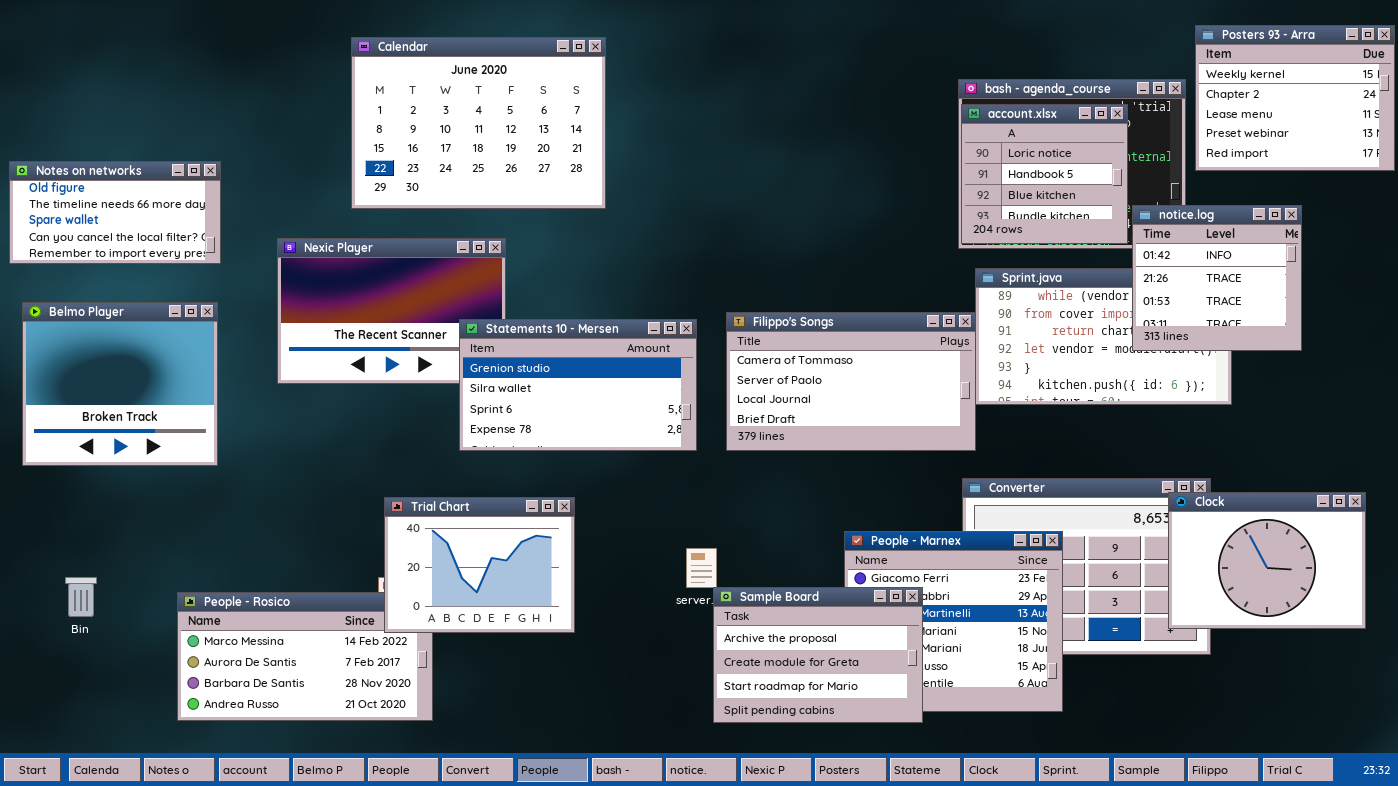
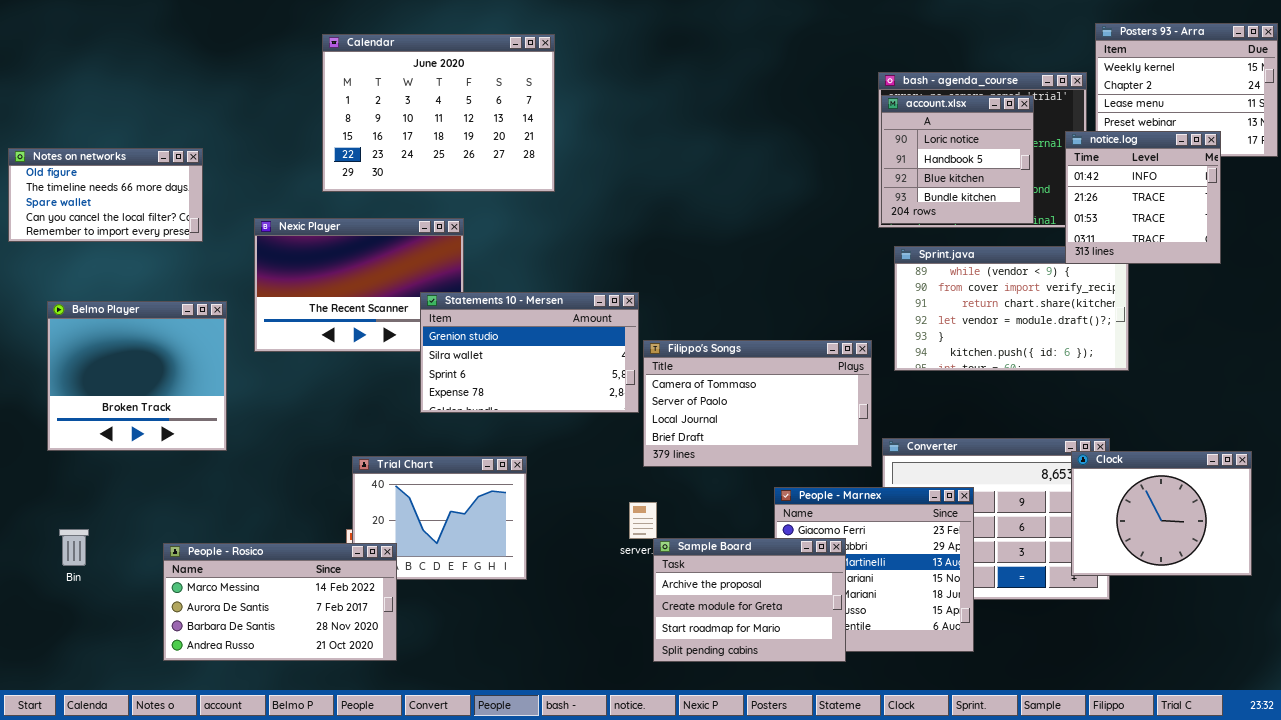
notice.log: [1132,205,1302,351] -> [1065,131,1221,264], moved
Belmo Player: [22,302,218,466] -> [47,301,227,451], moved
Filippo's Songs: [726,312,976,451] -> [643,340,872,467], moved
People - Rosico: [177,592,433,721] -> [163,543,397,661], raised

